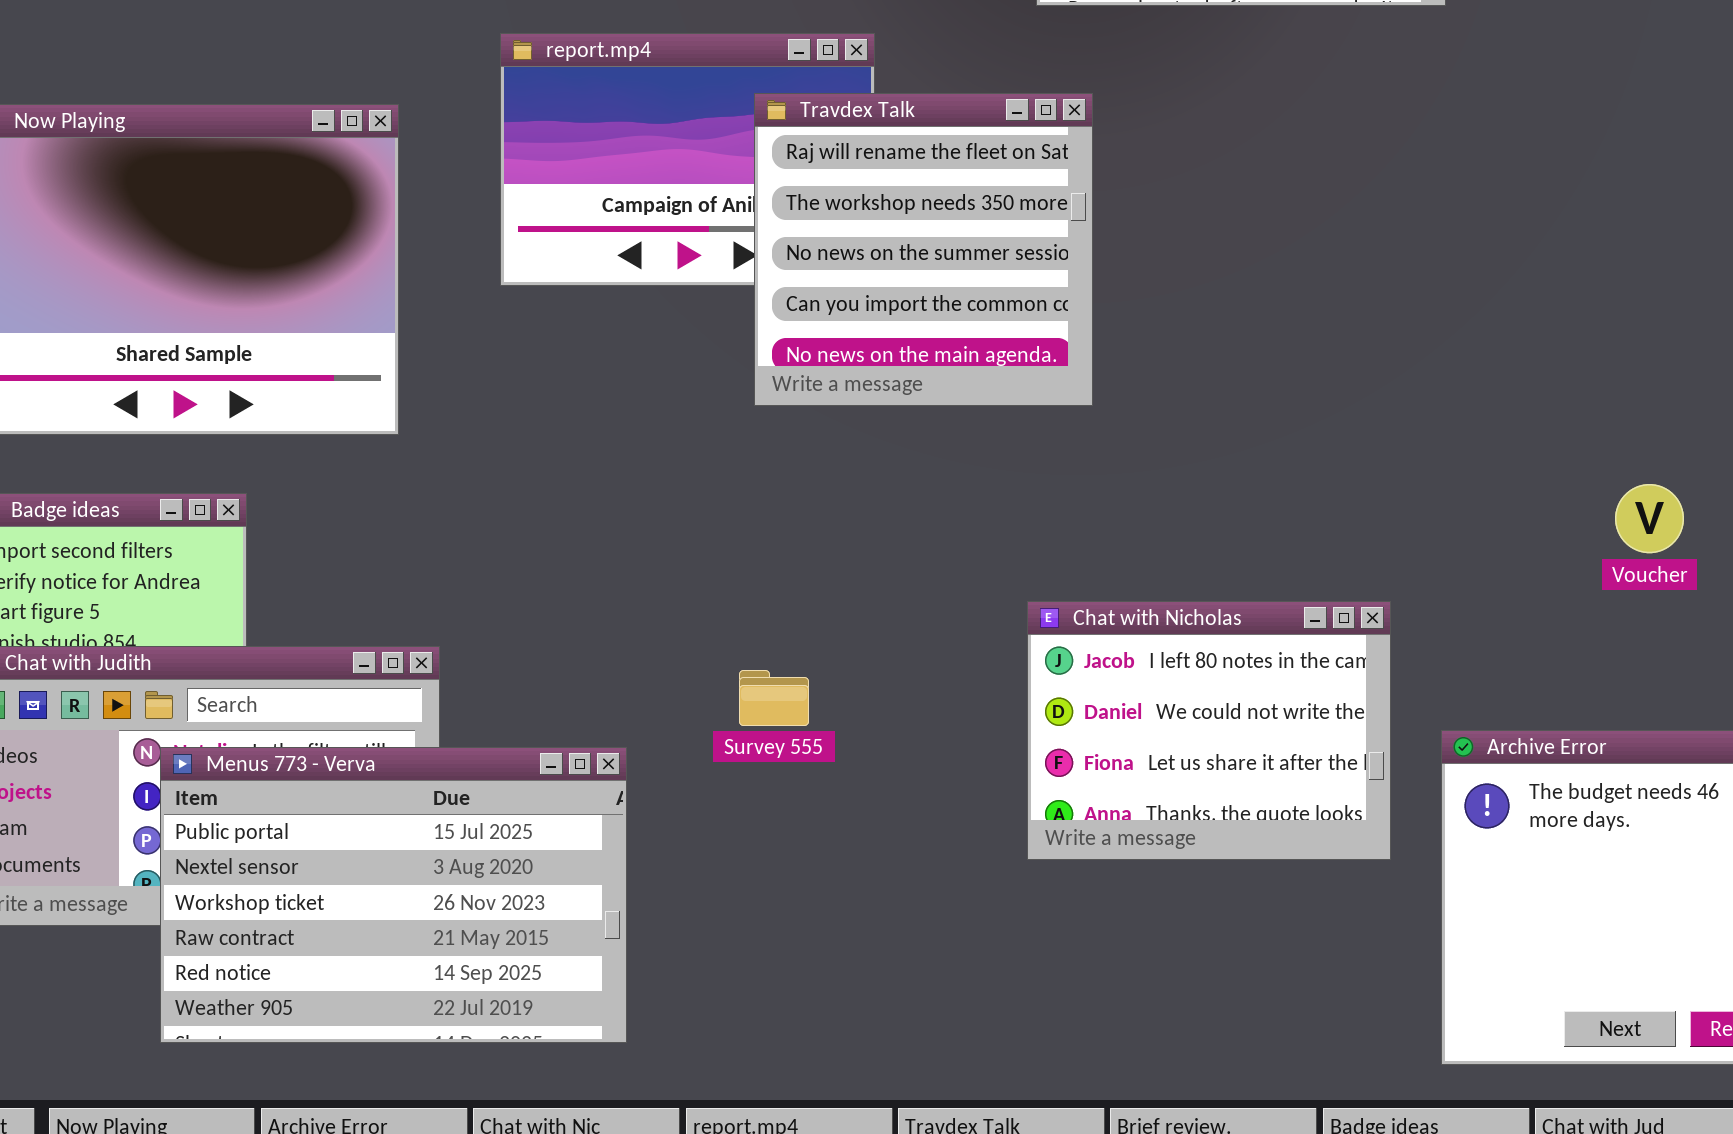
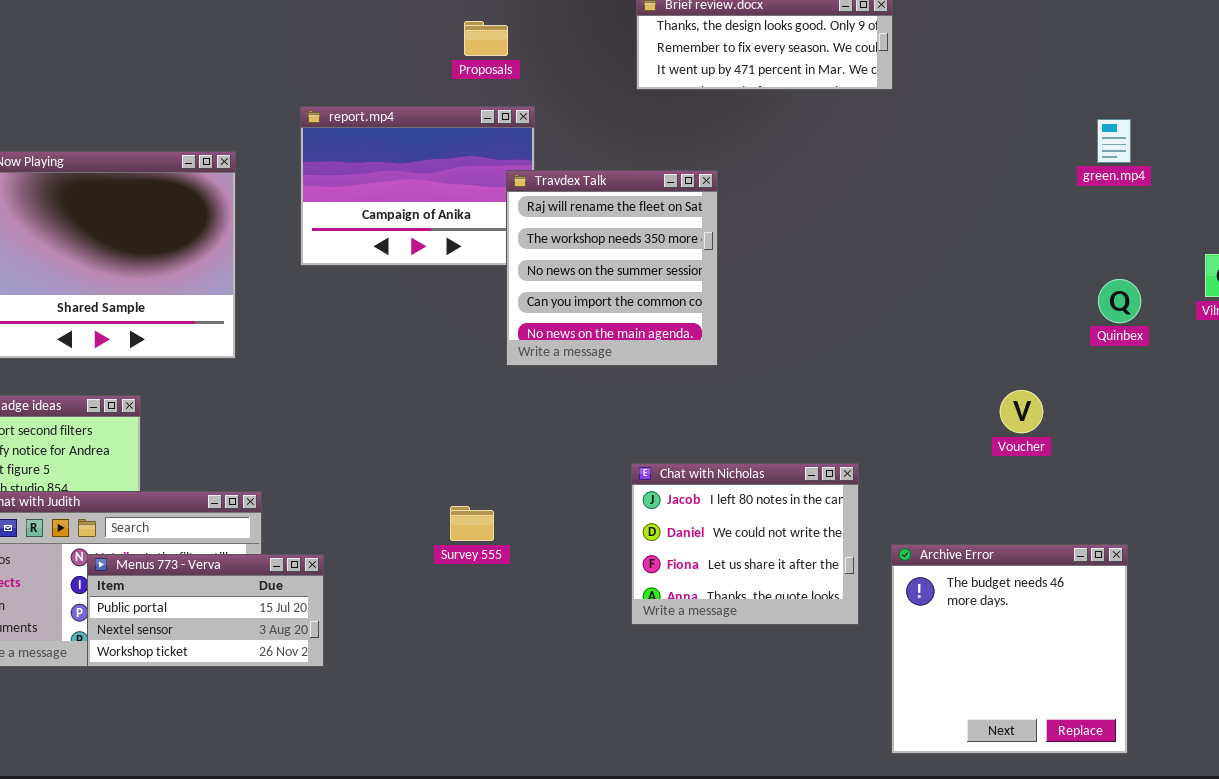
Travdex Talk: [754,93,1093,406] -> [506,170,718,366], moved
Menus 773 - Verva: [160,747,627,1043] -> [87,554,324,667], resized

